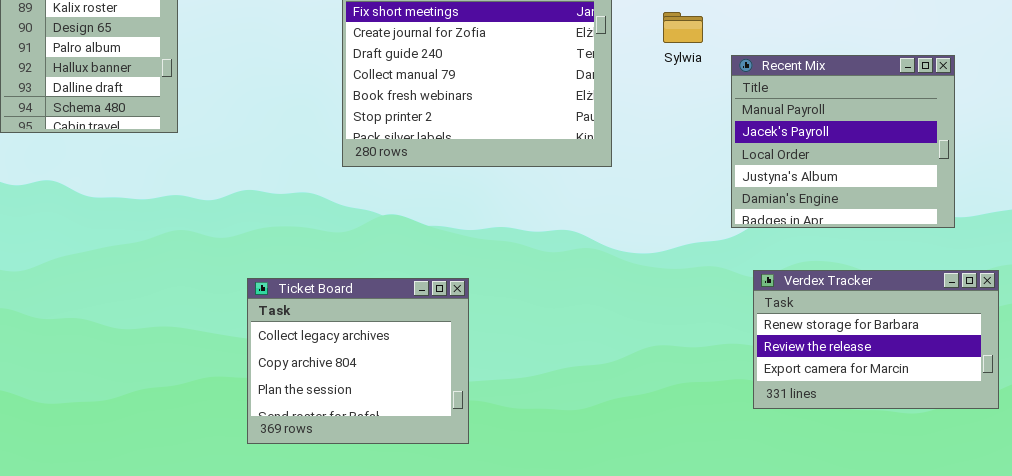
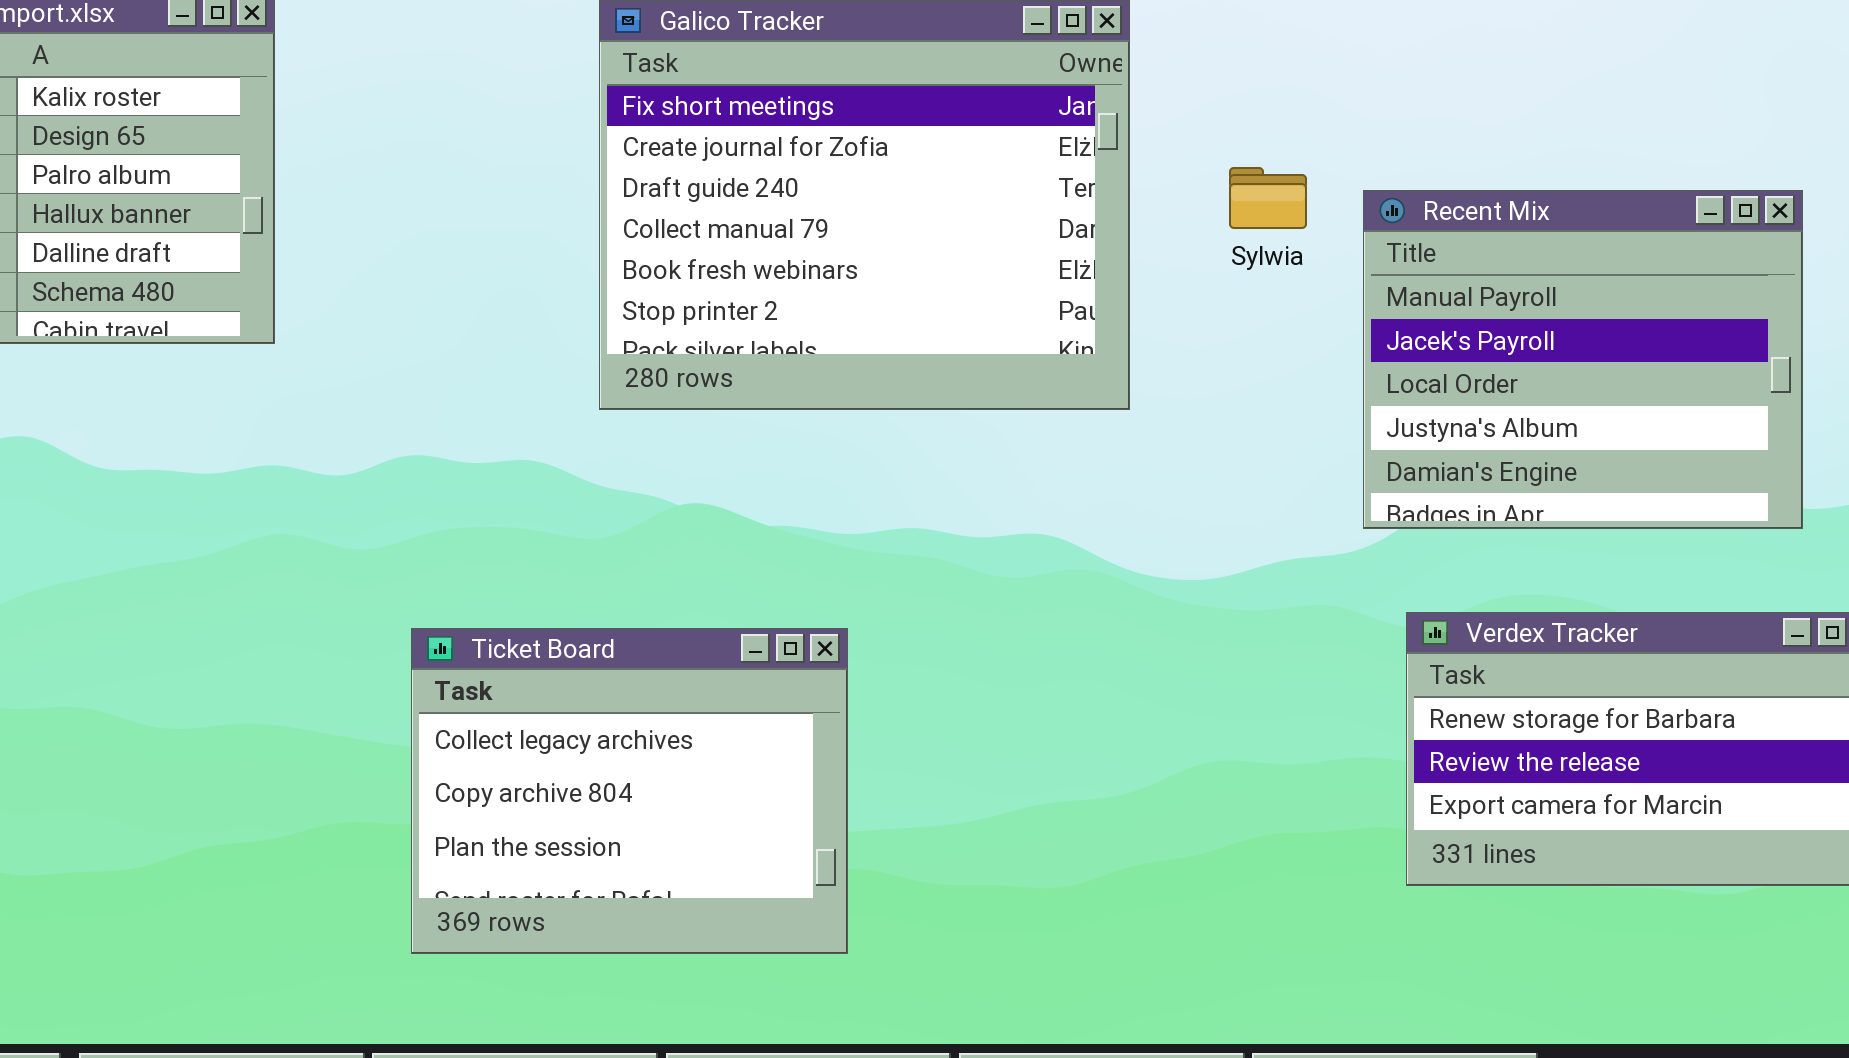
Sylwia: [663,12,703,43] -> [1229,167,1307,229], moved

